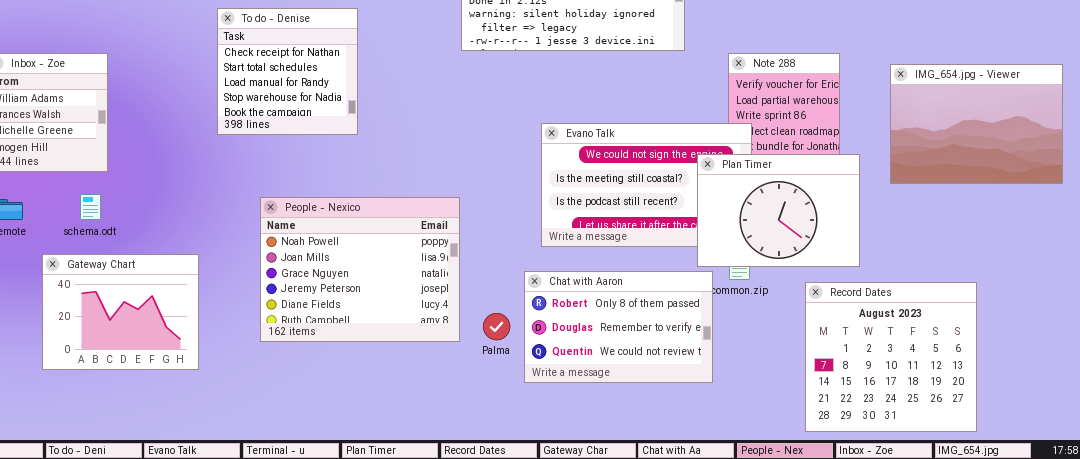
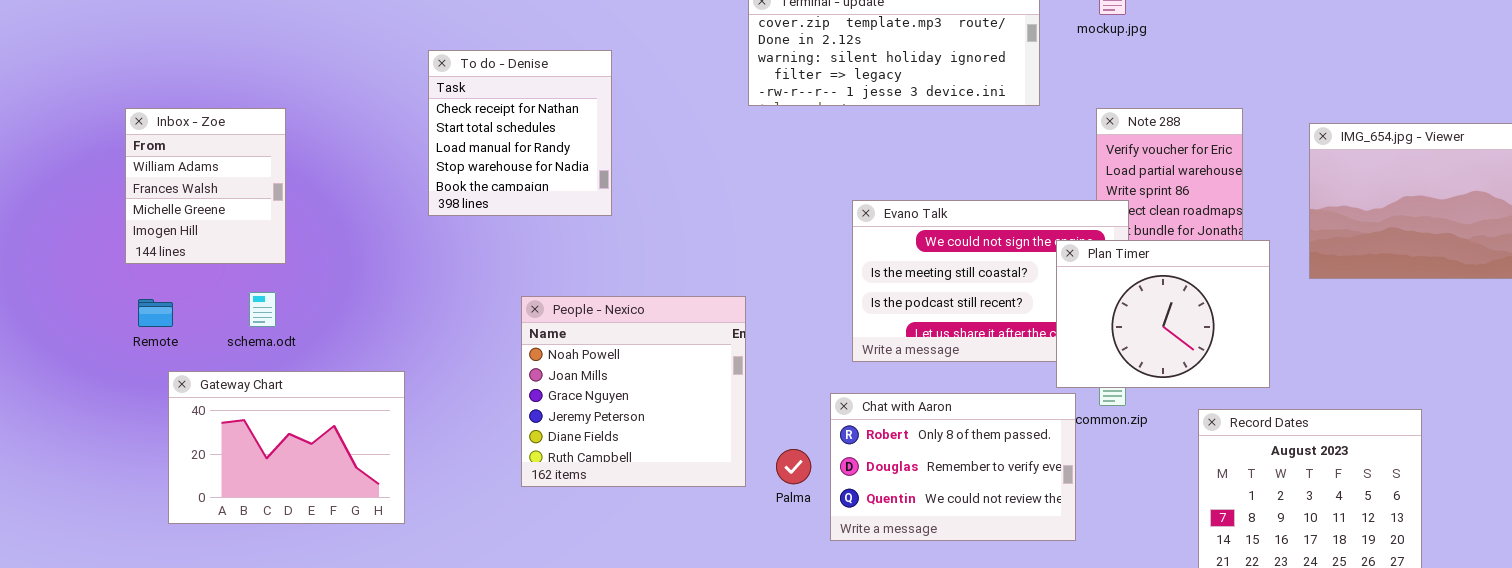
People - Nexico: [260,197,460,342] -> [521,296,746,487], resized
Gateway Chart: [42,254,199,370] -> [168,371,405,524], resized

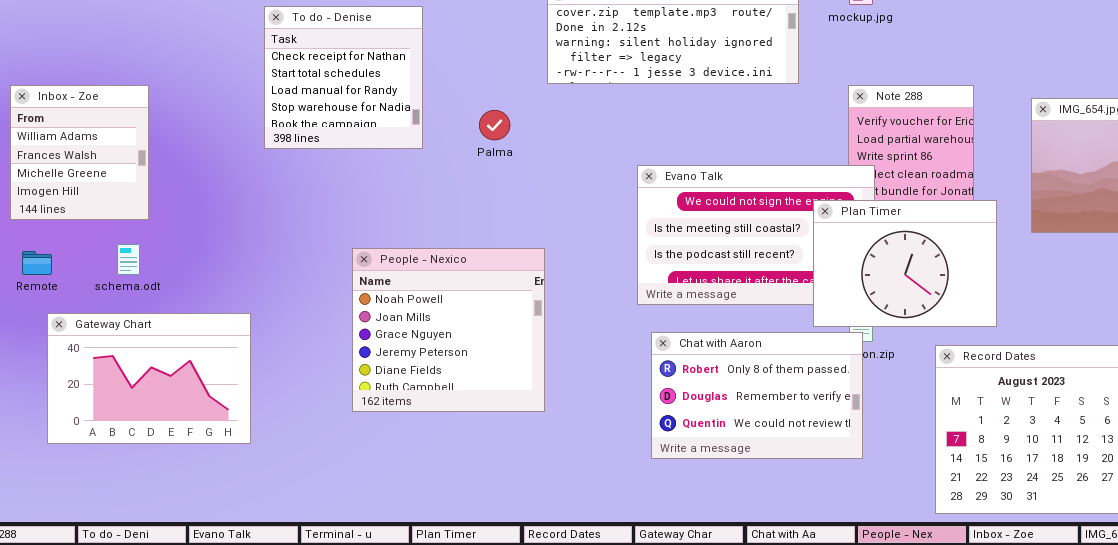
To do - Denise: [428,50,612,216] -> [264,6,423,149], moved
Chat with Aaron: [830,393,1076,541] -> [651,332,863,459], moved
Palma: [776,449,811,484] -> [479,110,510,140], moved

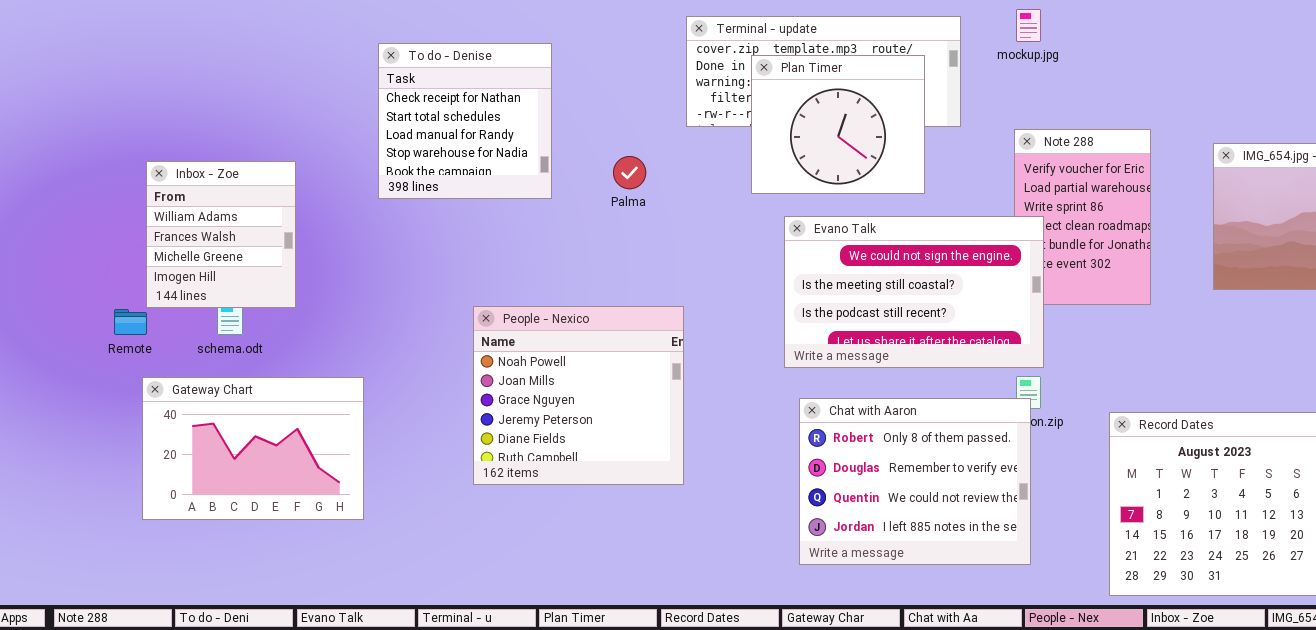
Inbox - Zoe: [10,85,149,220] -> [146,161,296,308], moved
Plan Timer: [813,200,997,327] -> [751,55,925,194], moved, resized
Chat with Aaron: [651,332,863,459] -> [799,398,1031,565], resized

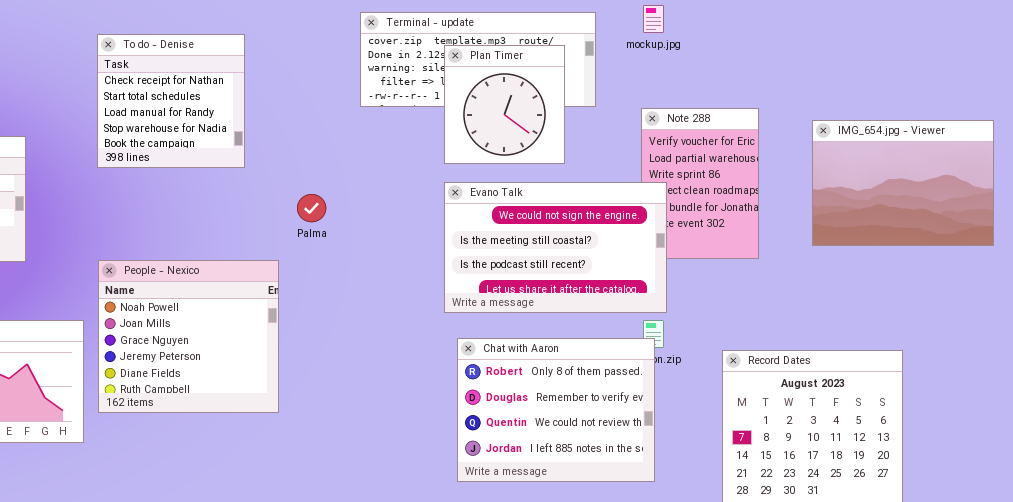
Plan Timer: [751,55,925,194] -> [444,45,565,164], resized
Palma: [613,156,646,189] -> [297,194,326,222], moved
People - Nexico: [473,306,684,485] -> [98,260,279,413], moved

